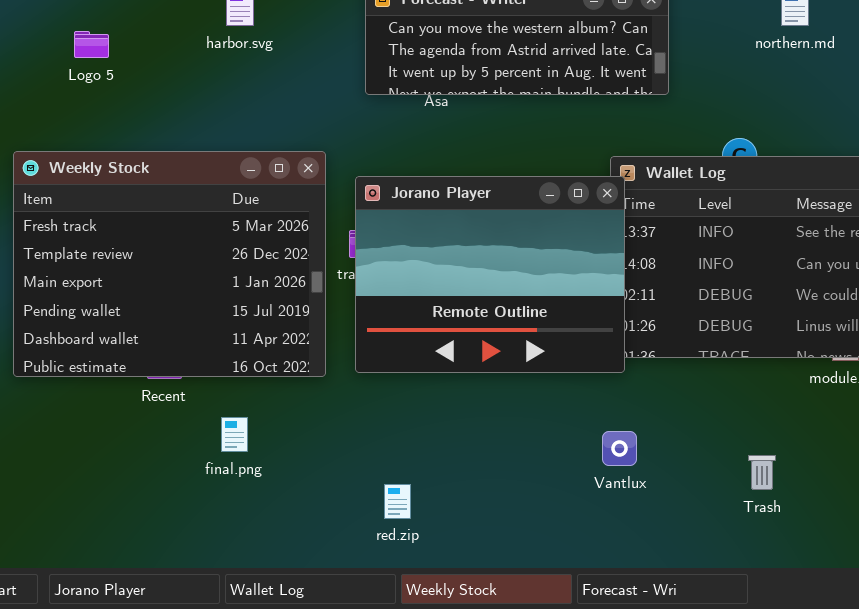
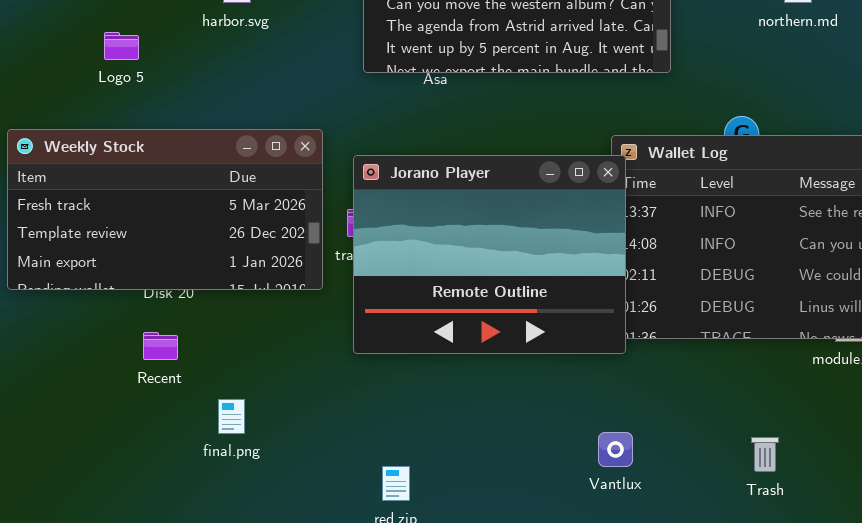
Logo 5: [74,31,109,58] -> [104,32,139,60], moved
Weekly Stock: [13,151,326,377] -> [7,129,323,290], resized
Vantlux: [602,431,637,466] -> [598,432,633,467], moved

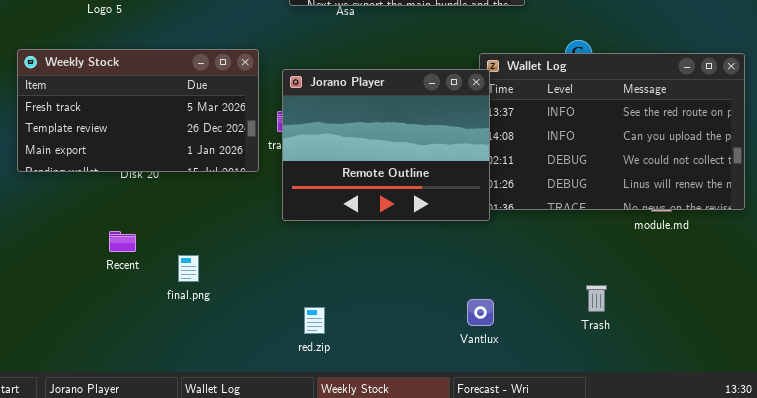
Recent: [143,332,178,360] -> [109,231,136,252], moved
Vantlux: [598,432,633,467] -> [467,299,494,326], moved

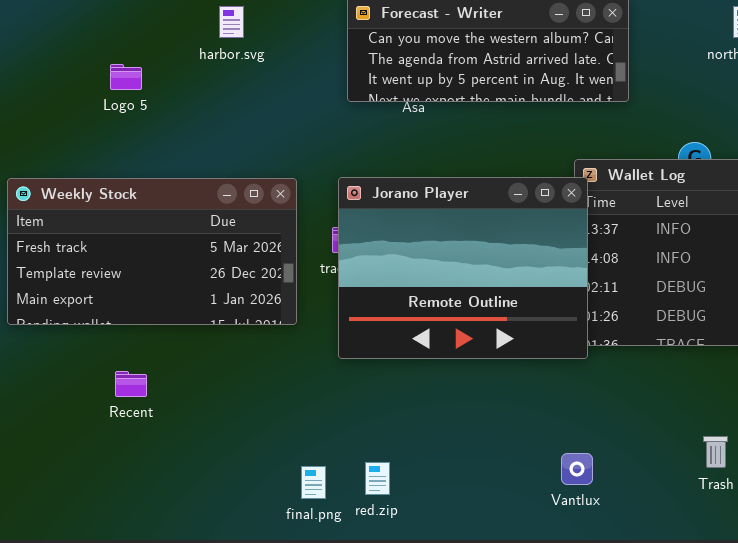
Weekly Stock: [17,49,259,172] -> [7,178,297,325], moved
Recent: [109,231,136,252] -> [115,371,147,397], moved
final.png: [178,255,199,282] -> [301,466,326,499], moved

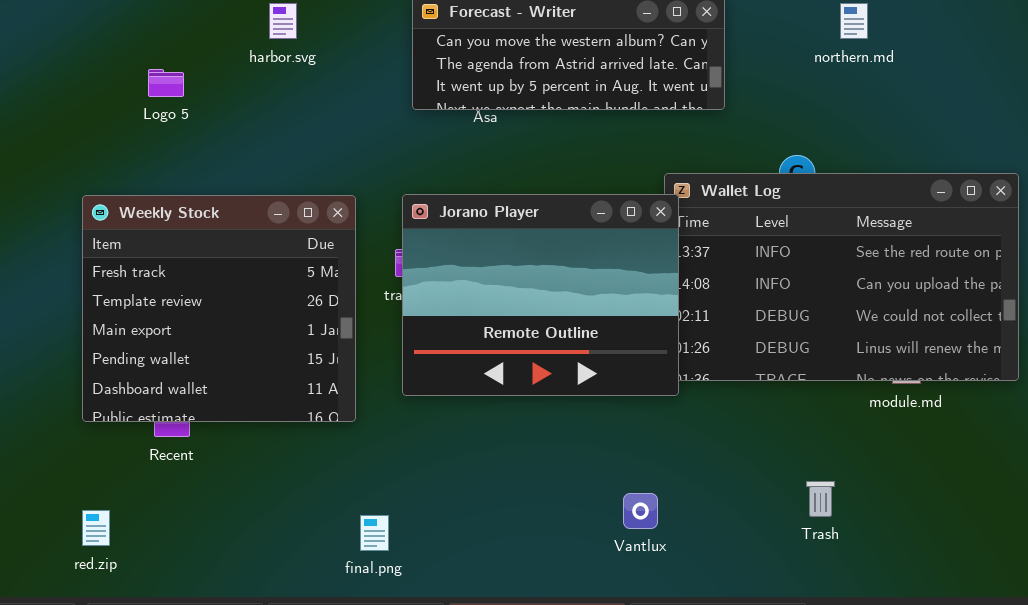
Weekly Stock: [7,178,297,325] -> [82,195,356,422], resized
Vantlux: [561,453,593,485] -> [623,493,658,529], moved
red.zip: [365,462,390,495] -> [82,510,110,546], moved

